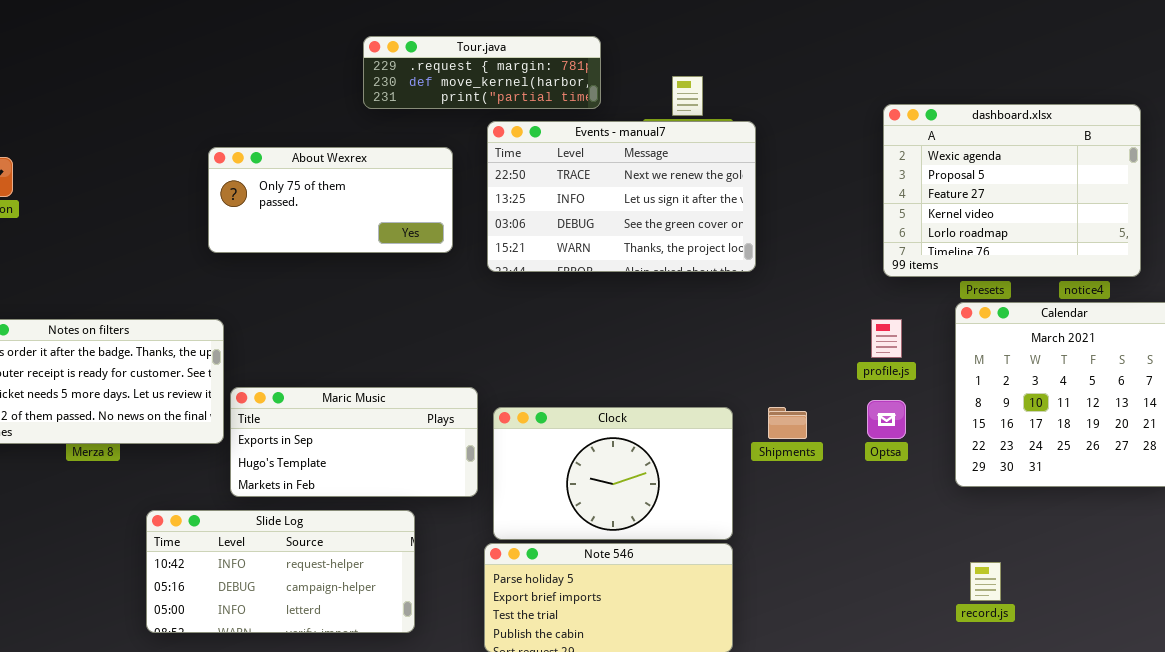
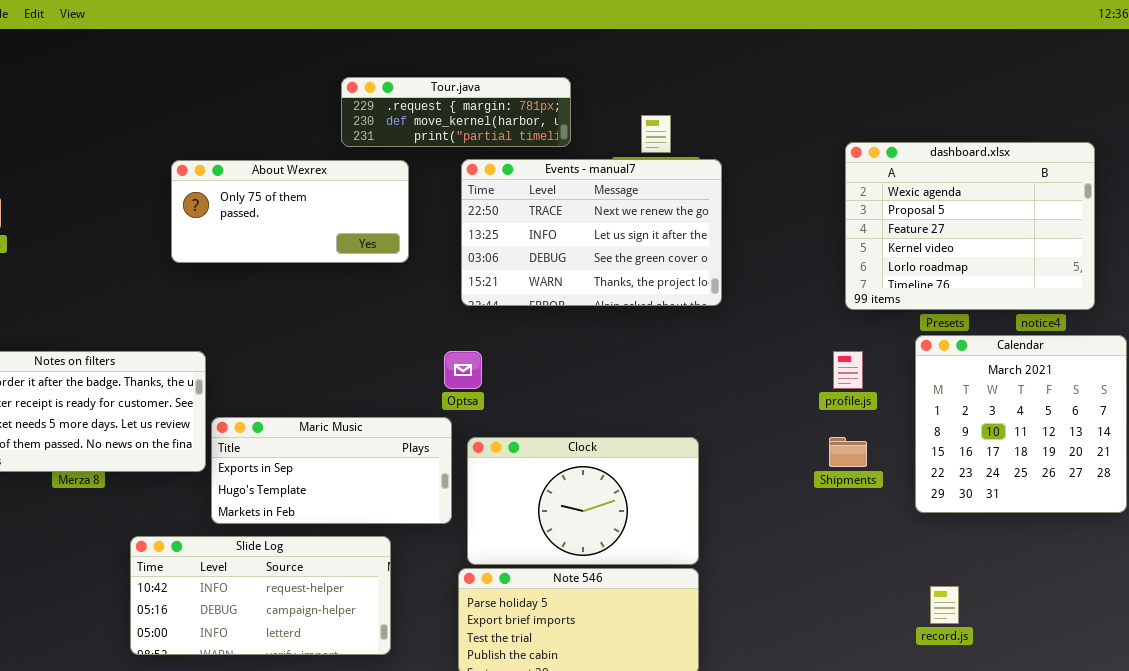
About Wexrex: [208,147,453,253] -> [171,160,409,263], moved
Optsa: [867,400,906,439] -> [444,351,482,389], moved
Shipments: [768,407,807,439] -> [829,437,867,467], moved

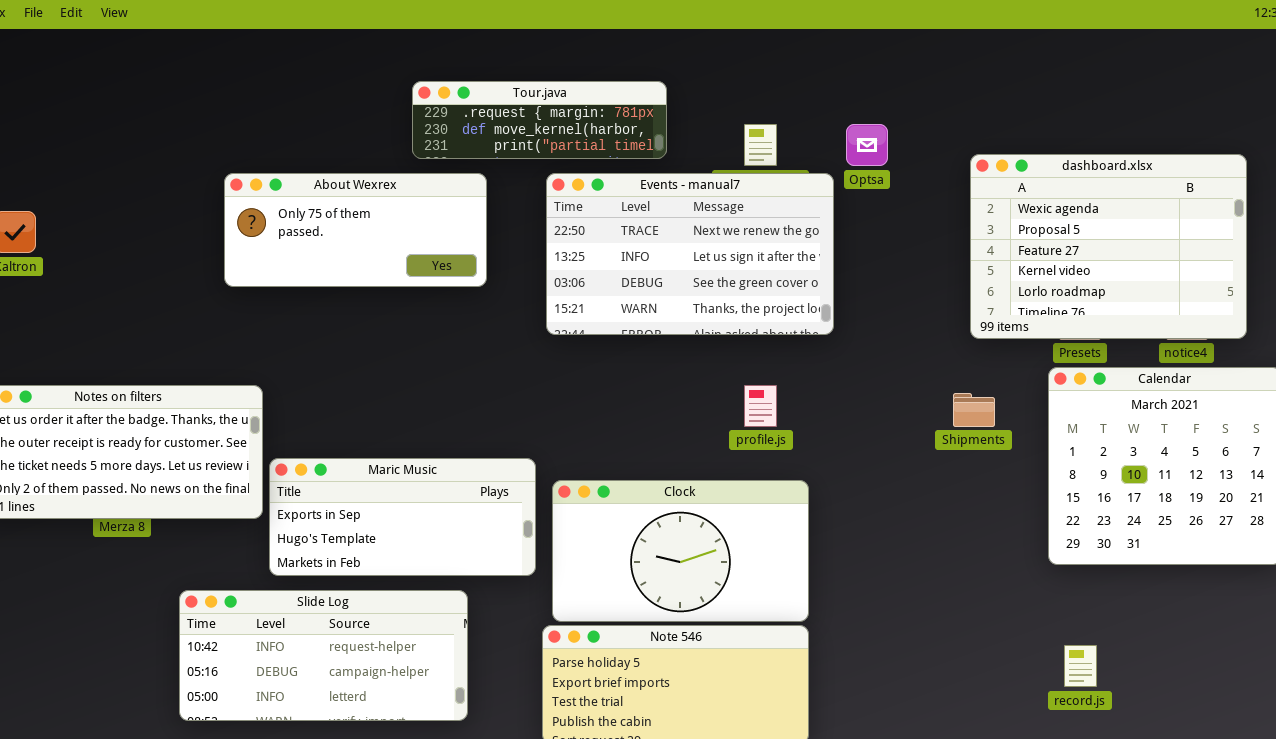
Optsa: [444,351,482,389] -> [846,124,888,166], moved
profile.js: [833,351,863,389] -> [744,385,777,427], moved
Shipments: [829,437,867,467] -> [953,393,995,427], moved

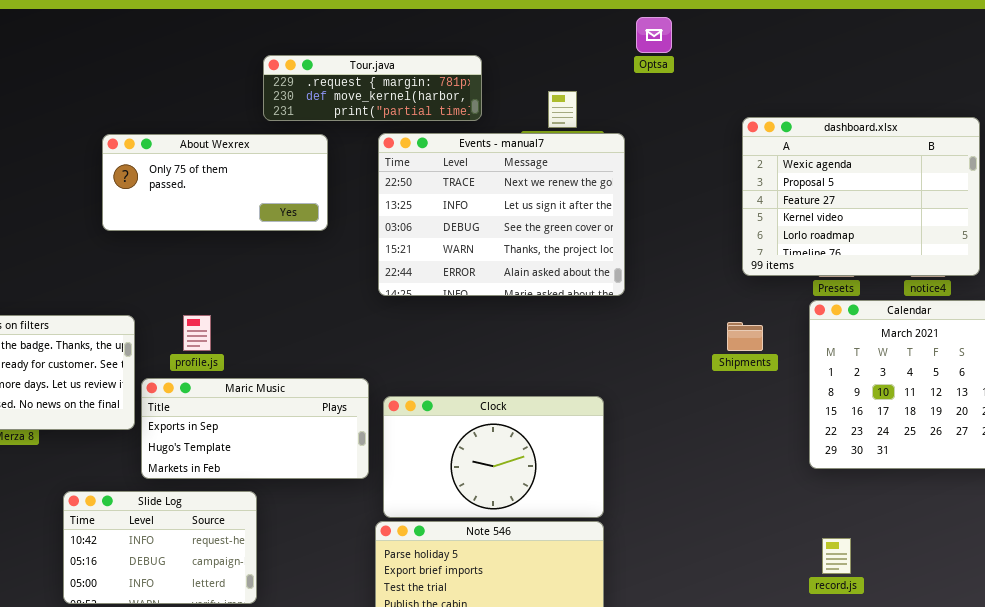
Optsa: [846,124,888,166] -> [636,17,672,53], moved
Events - manual7: [546,173,834,335] -> [378,133,625,296], resized
profile.js: [744,385,777,427] -> [183,315,211,351], moved
Slide Log: [179,590,468,721] -> [63,491,257,604], resized

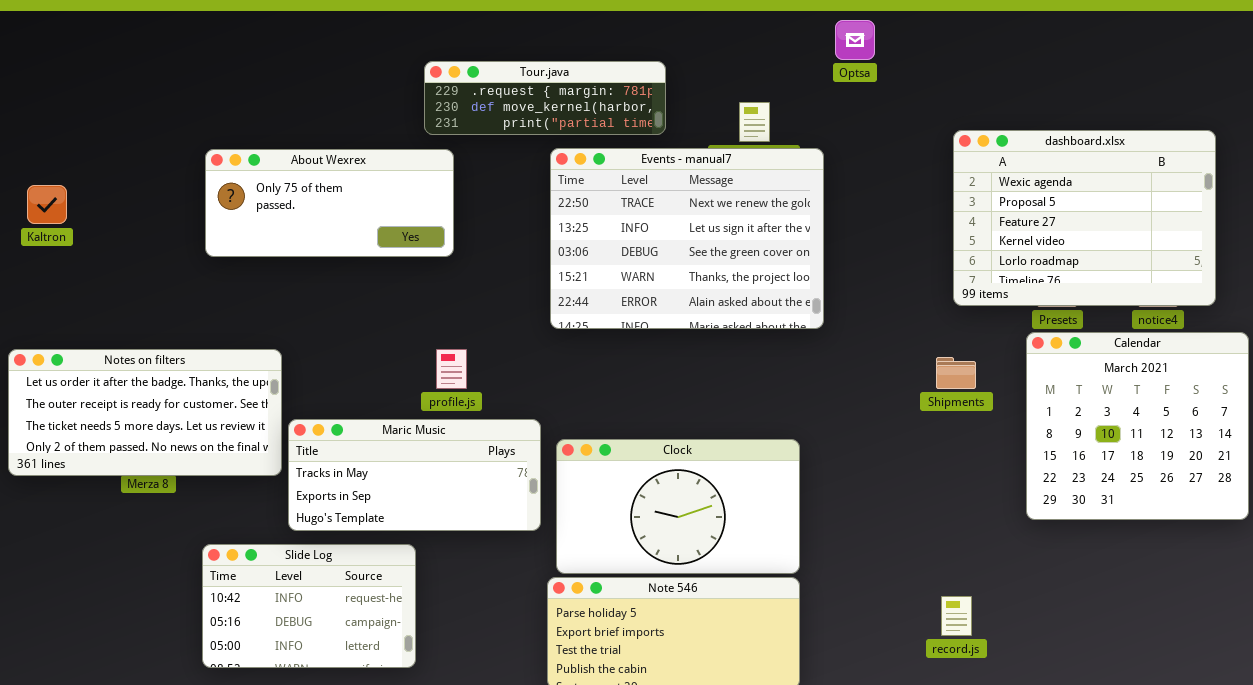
About Wexrex: [102,134,328,231] -> [205,149,454,257], moved
profile.js: [183,315,211,351] -> [436,349,467,389], moved
Maric Music: [141,378,369,479] -> [288,419,541,531], scrolled up 1 row
record.js: [822,538,851,574] -> [941,596,972,636], moved

